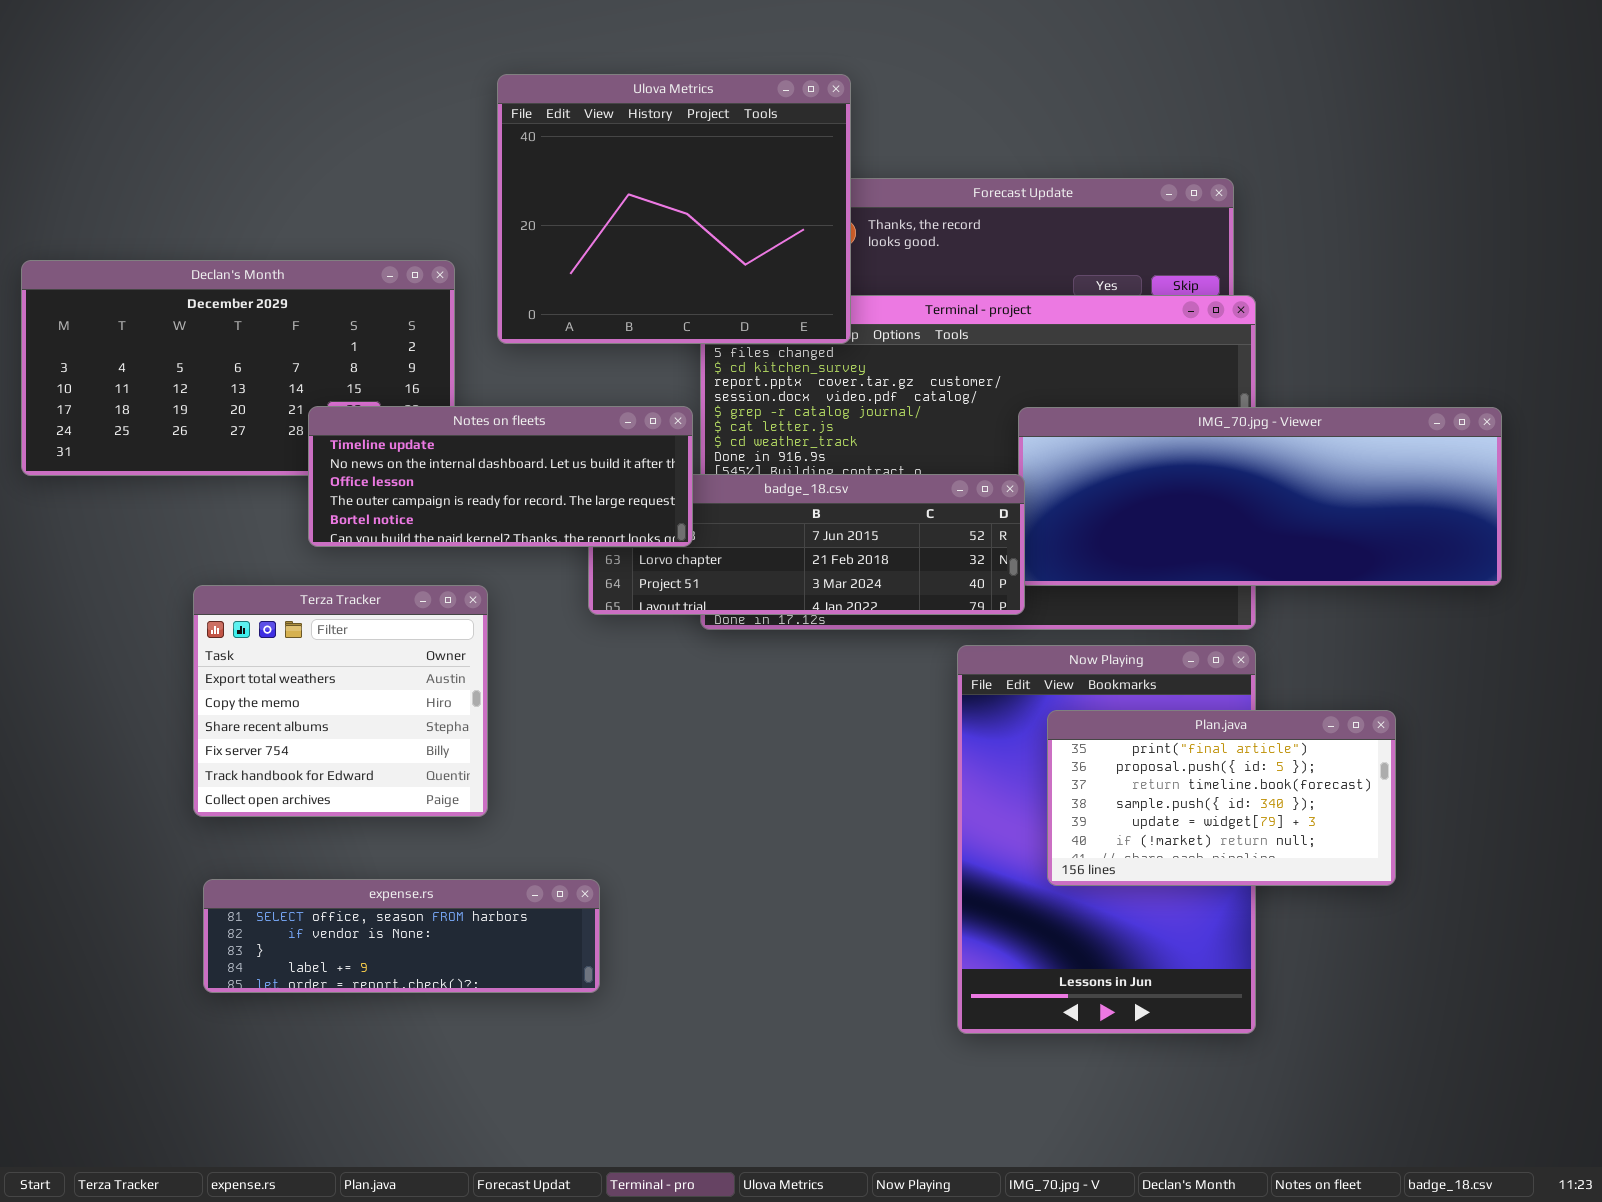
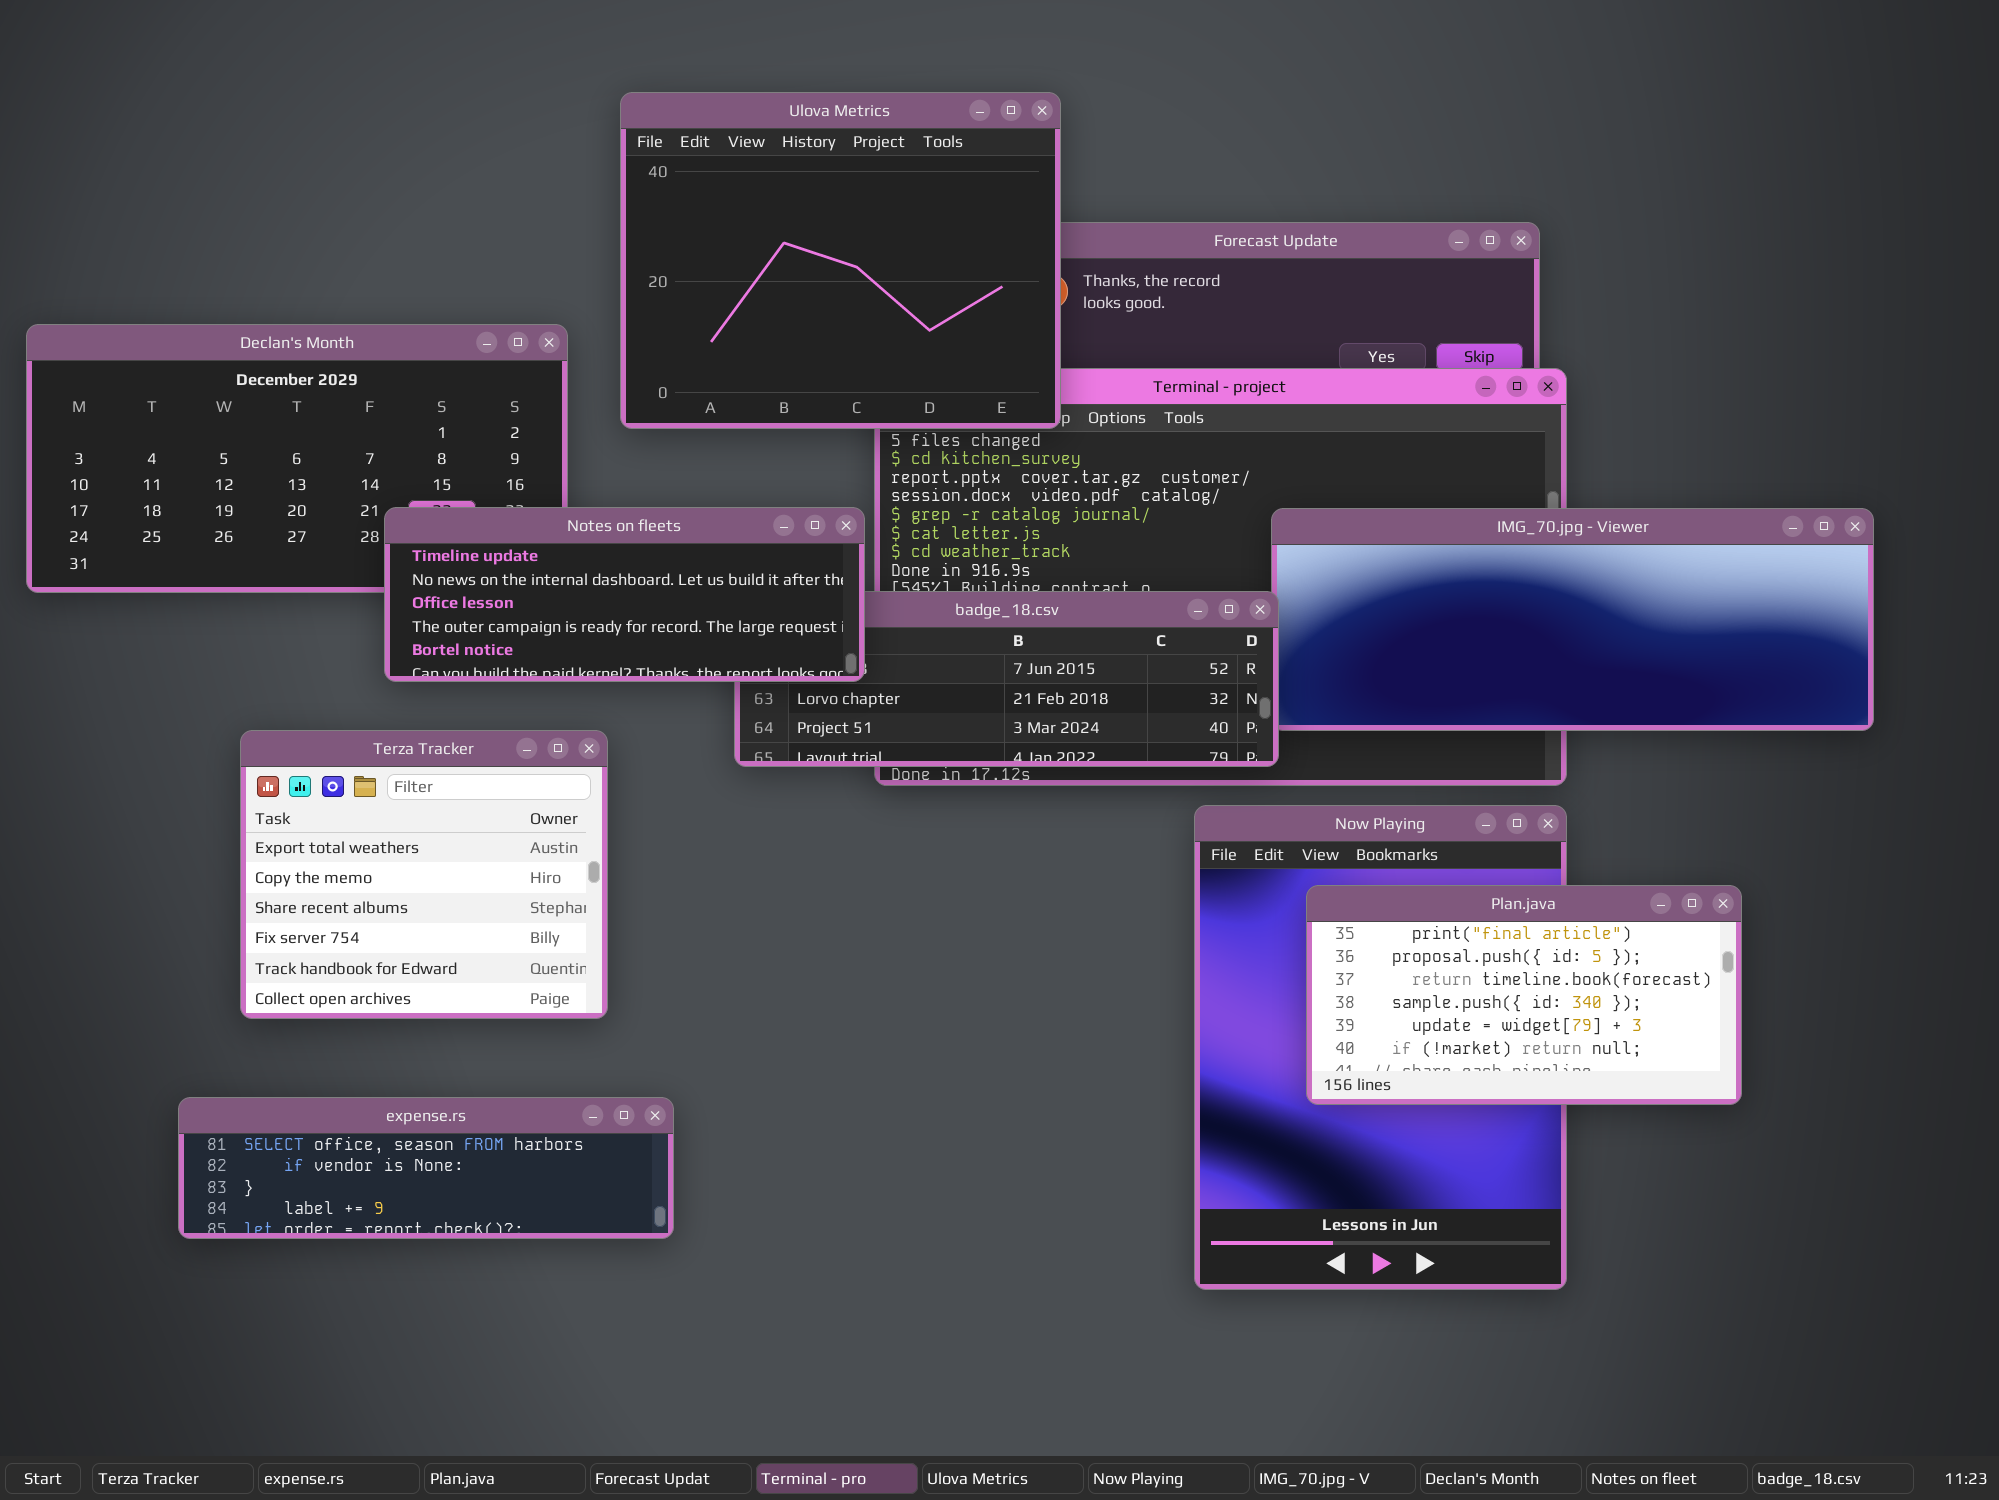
expense.rs: [203,879,600,993] -> [178,1097,674,1239], moved

